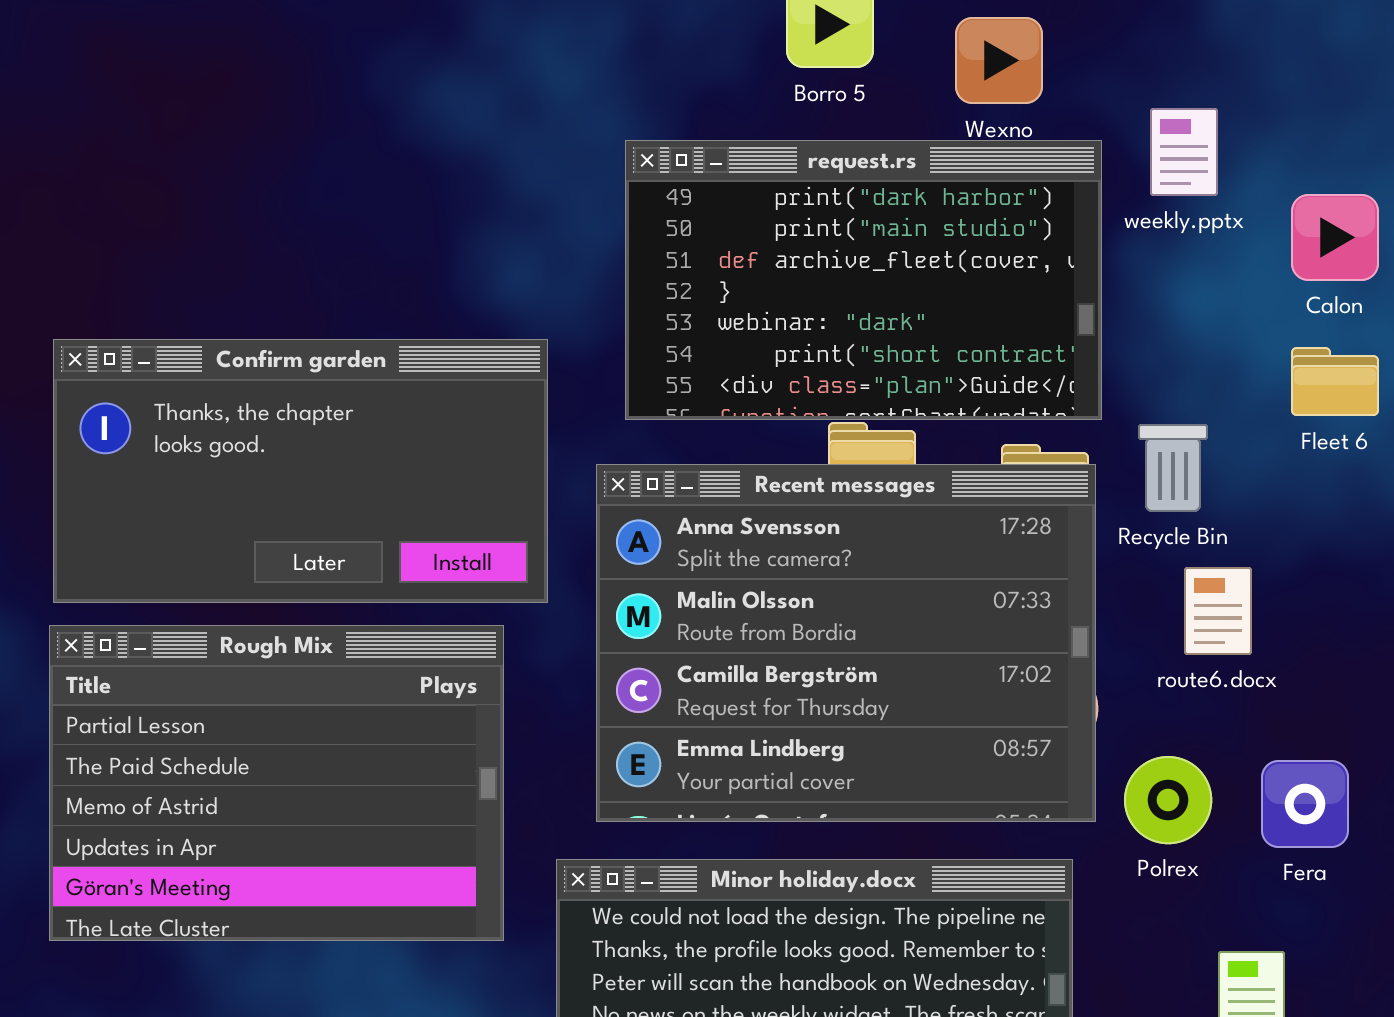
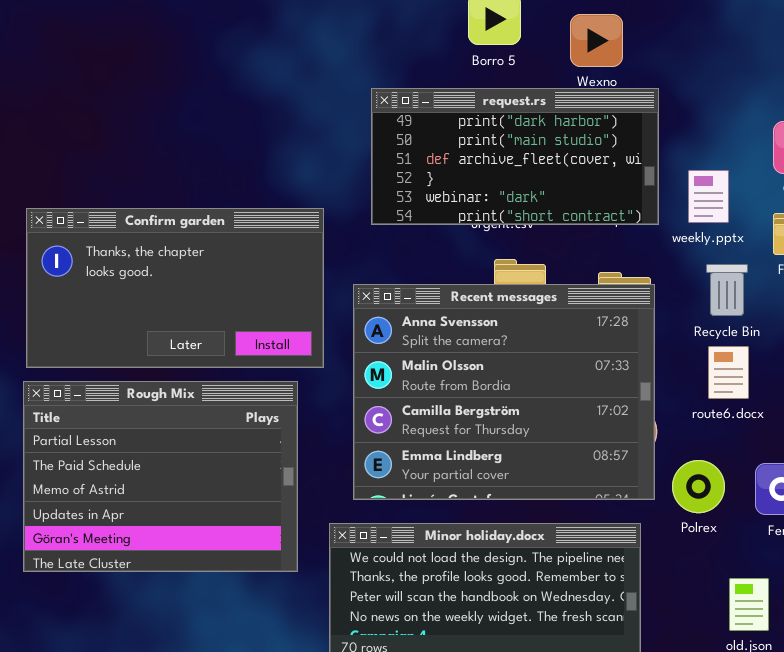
weekly.pptx: [1150,108,1218,196] -> [688,170,729,223], moved
request.rs: [625,140,1102,420] -> [371,88,659,225], resized
Recycle Bin: [1138,424,1208,512] -> [706,264,748,316], moved

